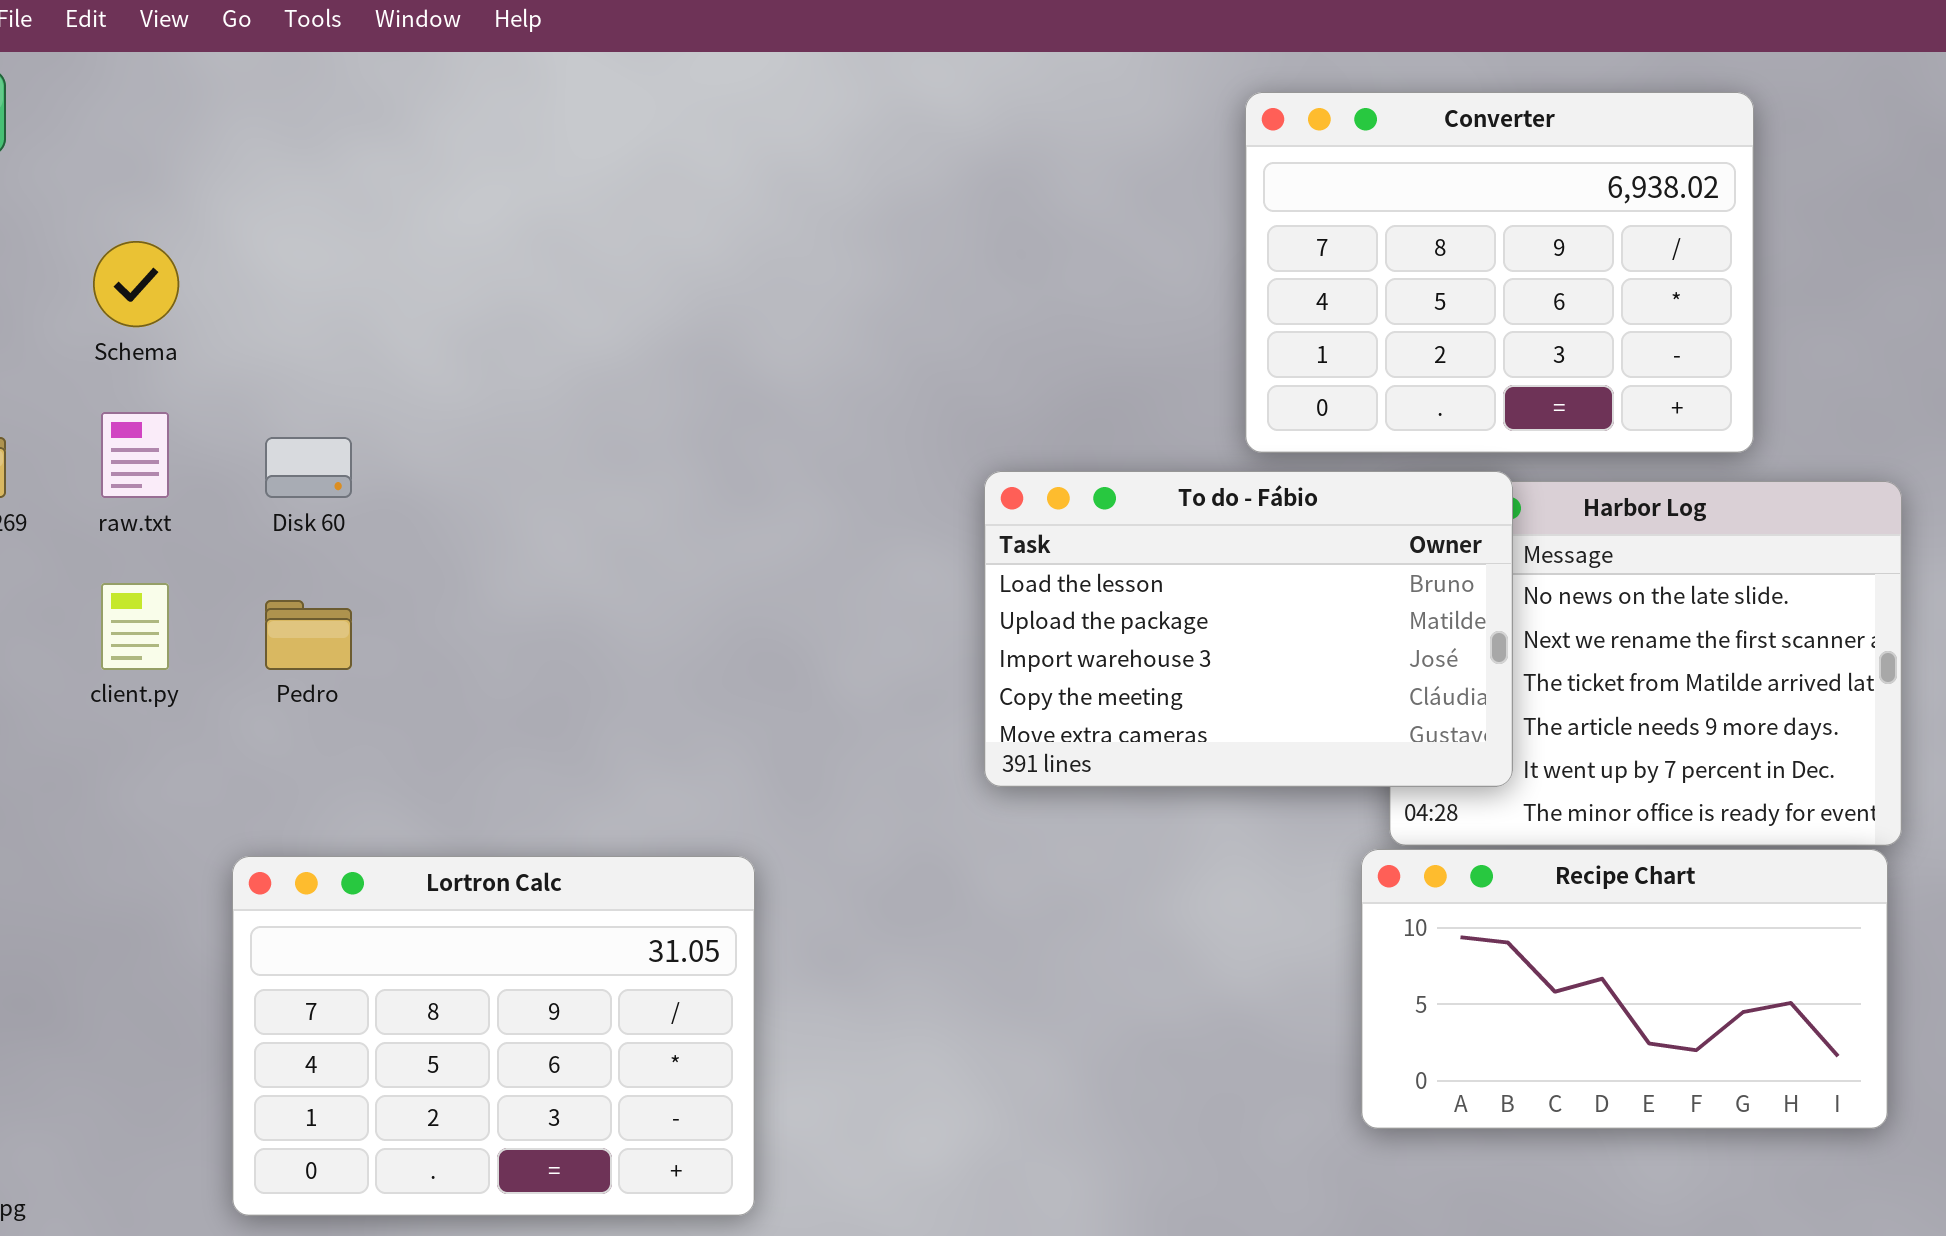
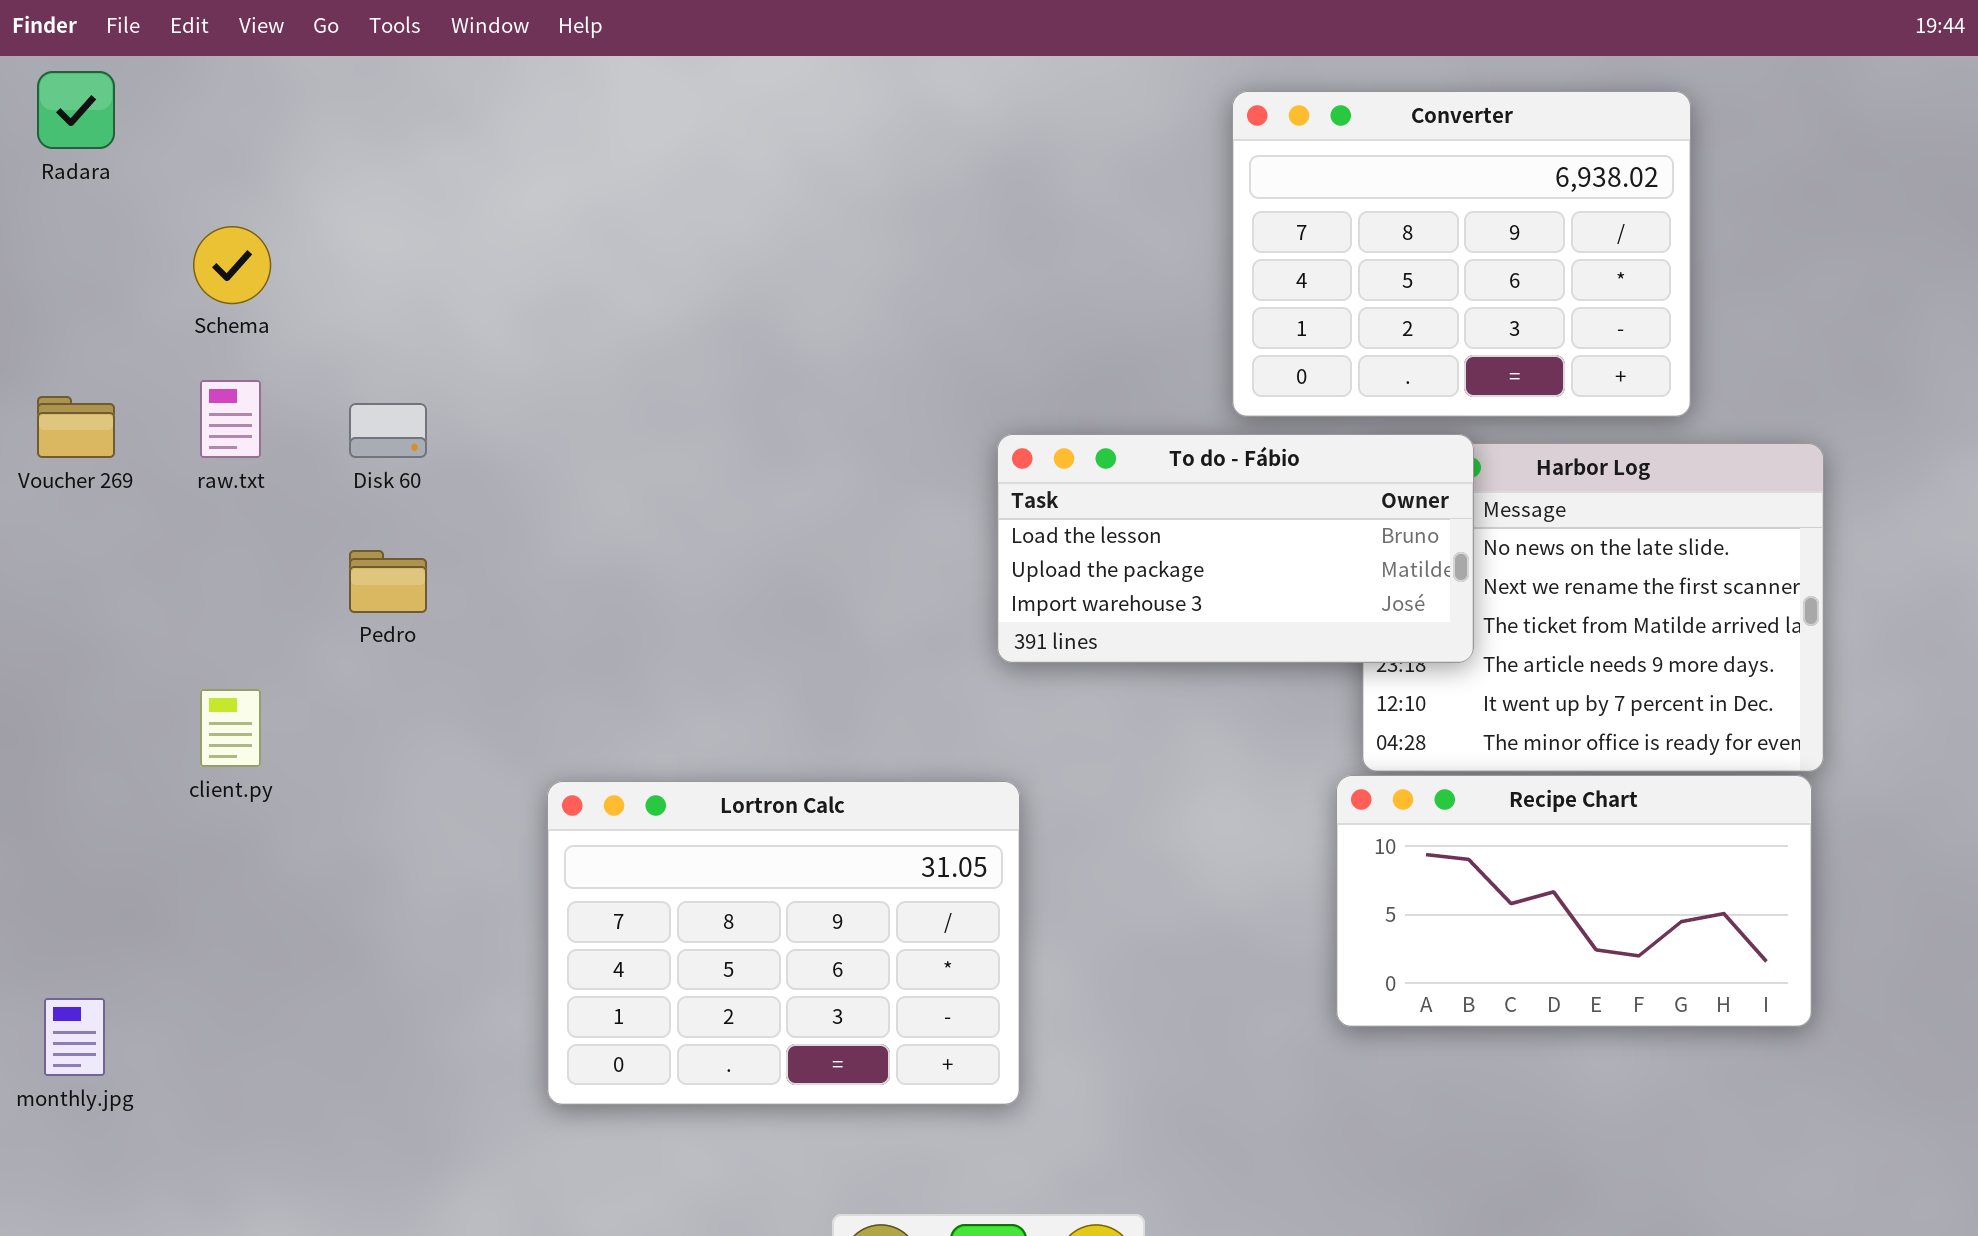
To do - Fábio: [984,471,1513,787] -> [997,434,1474,663], resized
client.py: [101,583,169,670] -> [200,689,261,767], moved
Lortron Calc: [232,856,755,1216] -> [547,781,1020,1105], moved

